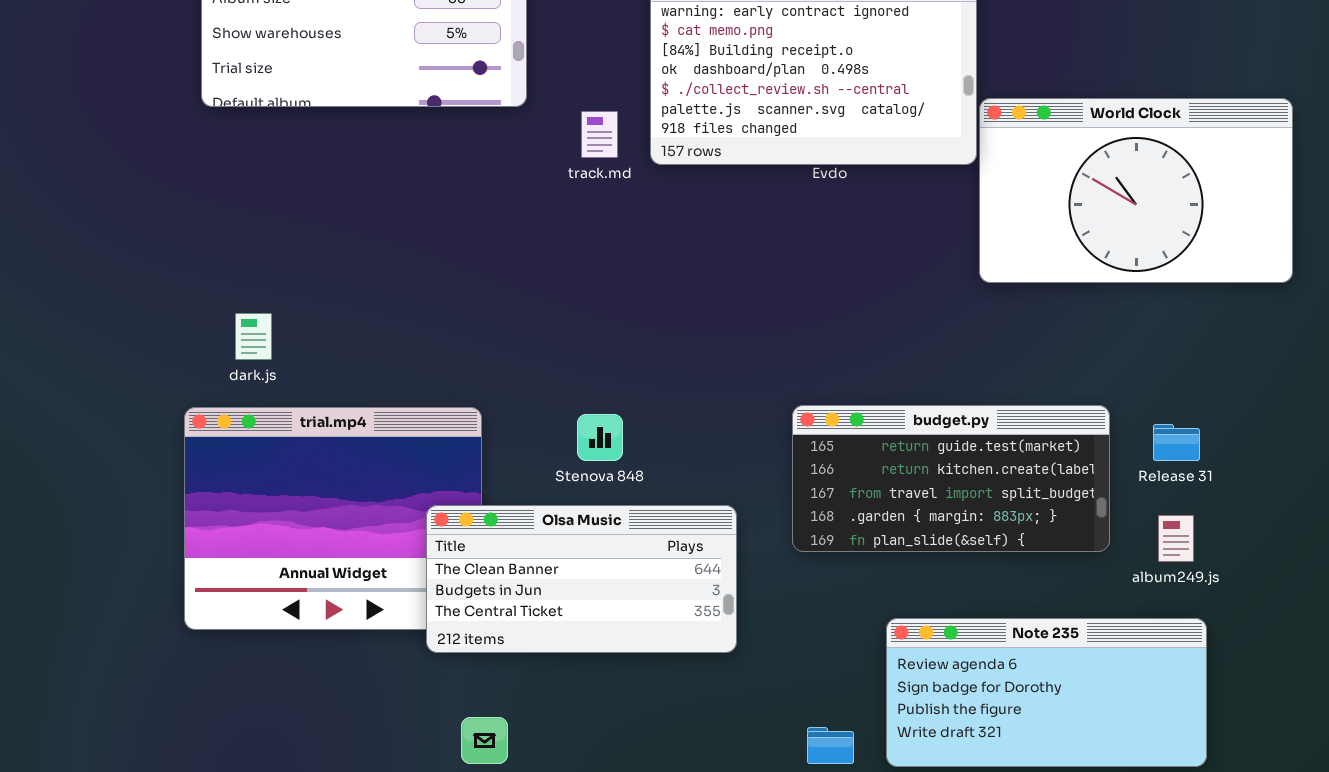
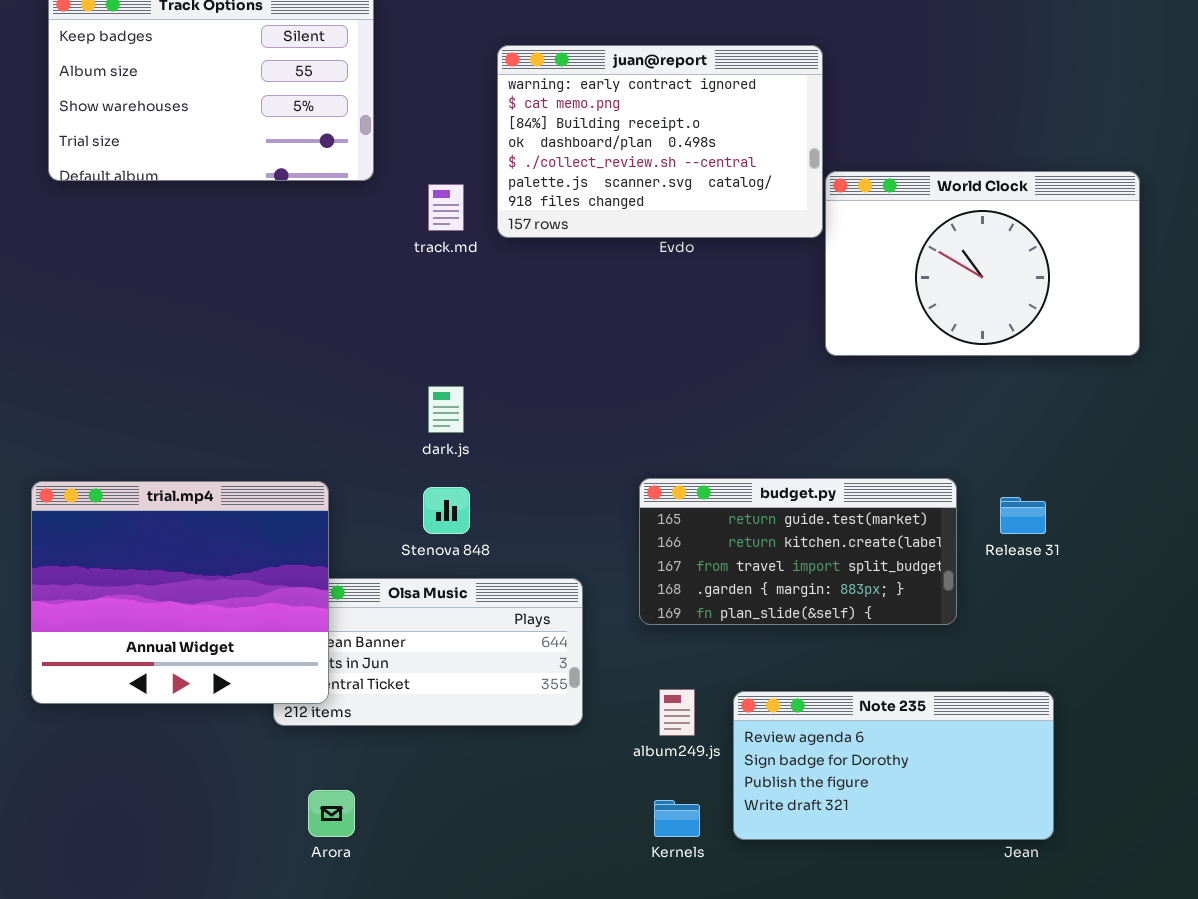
dark.js: [235,313,272,360] -> [428,386,464,433], moved
trial.mp4: [184,407,482,630] -> [31,481,329,704], raised
album249.js: [1158,515,1194,562] -> [659,689,695,736], moved

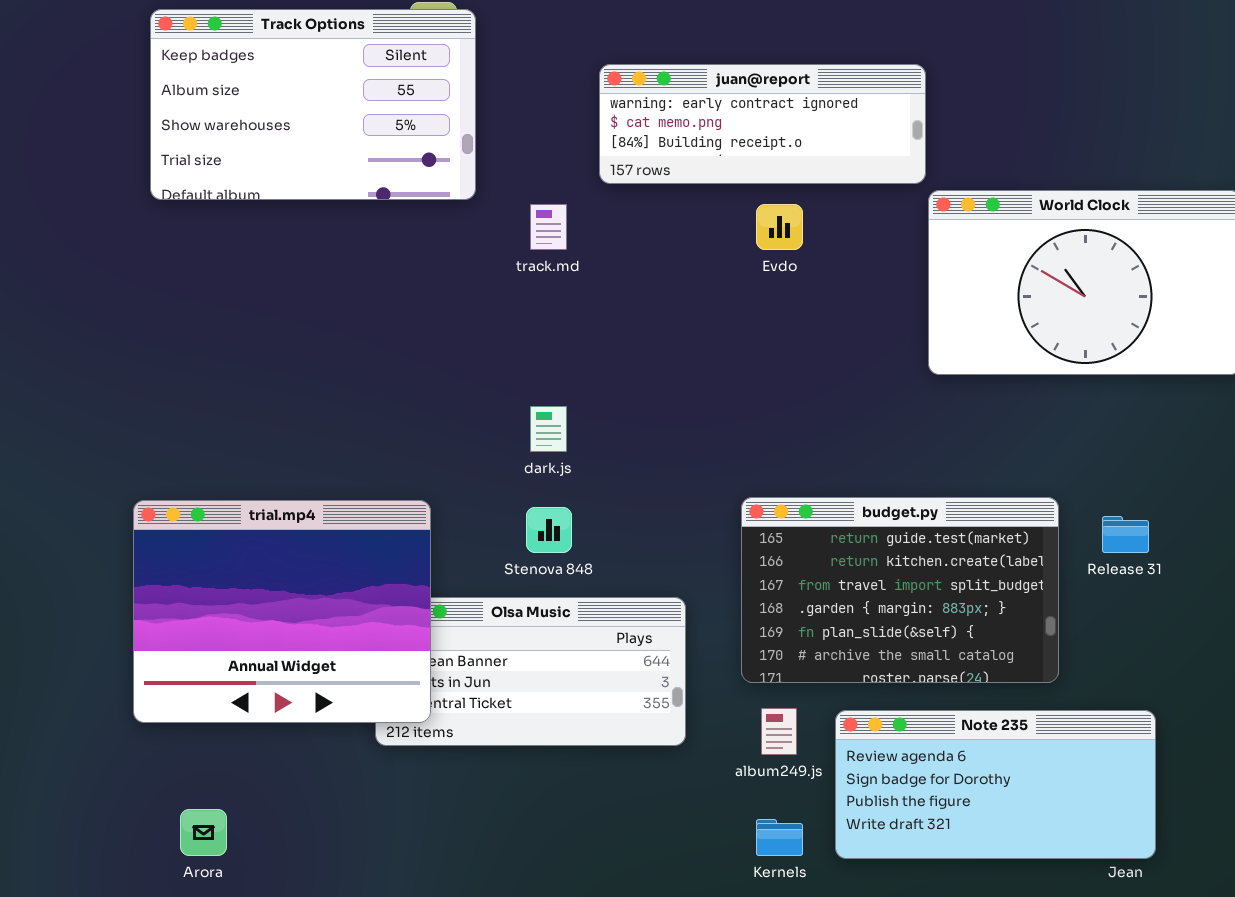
juan@report: [497,45,823,238] -> [599,64,926,184], resized
budget.py: [639,478,957,625] -> [741,497,1059,683], resized
Arora: [308,790,355,837] -> [180,809,227,856], moved

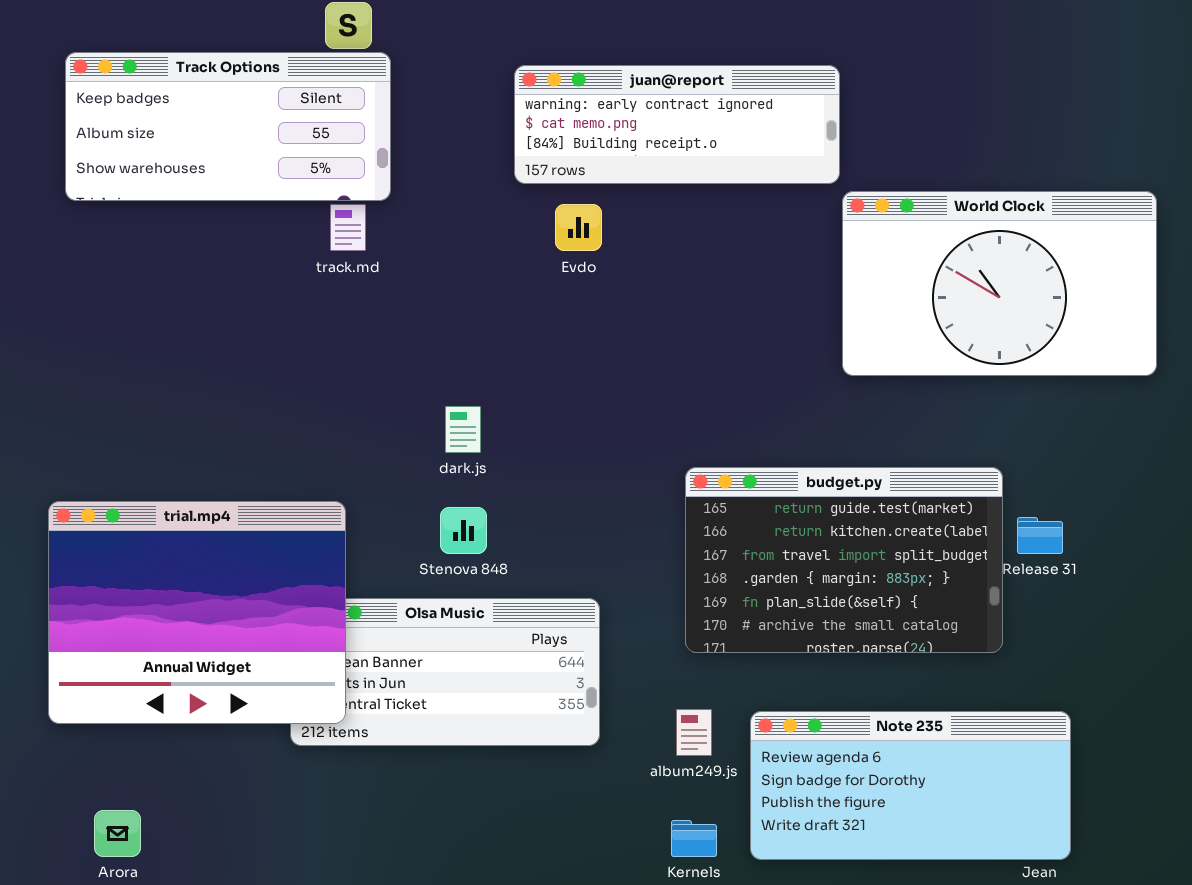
Track Options: [150,9,476,200] -> [65,52,391,201], resized
track.md: [530,204,567,250] -> [330,204,366,251], moved
Evdo: [756,204,803,250] -> [555,204,602,251], moved
budget.py: [741,497,1059,683] -> [685,467,1003,653], moved

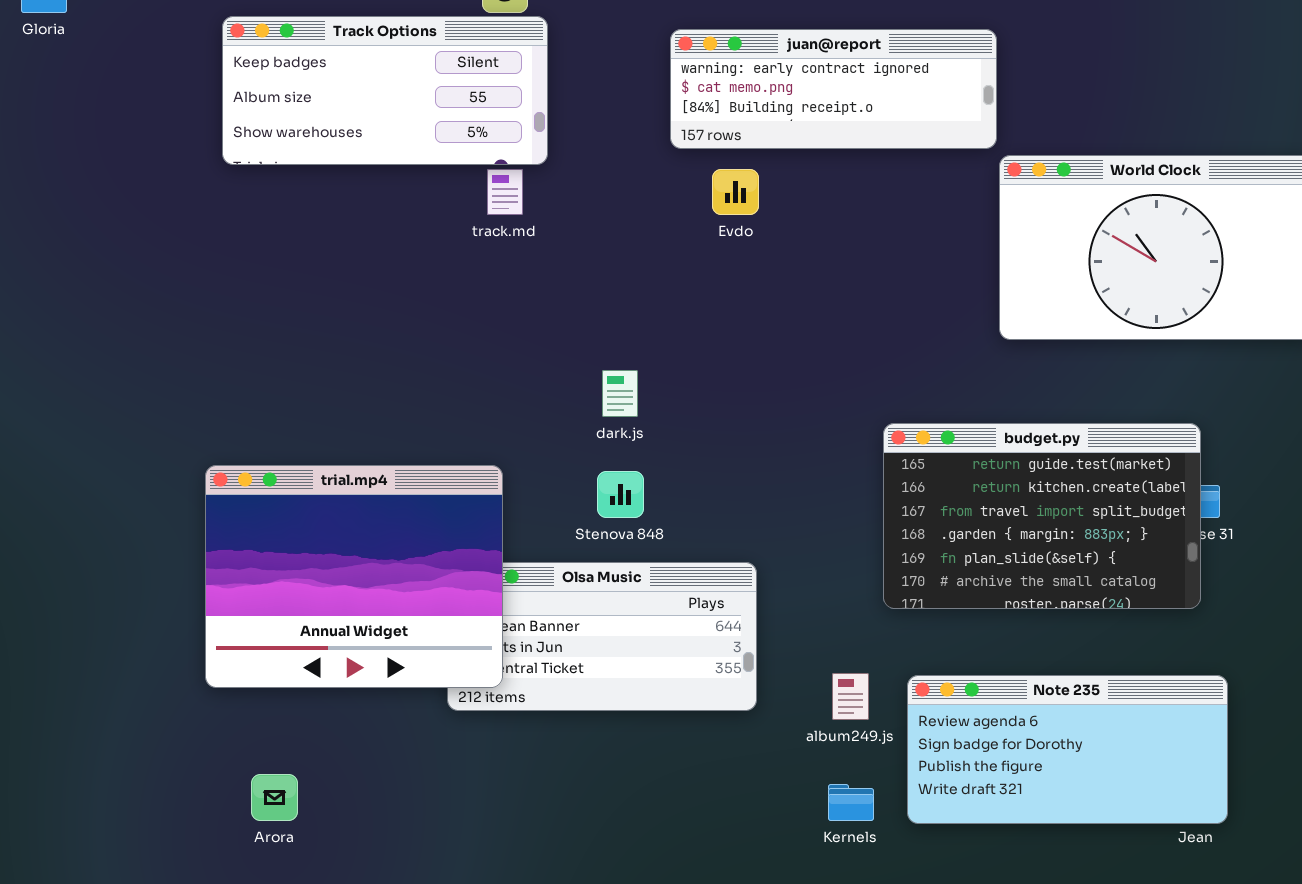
budget.py: [685,467,1003,653] -> [883,423,1201,609], moved

